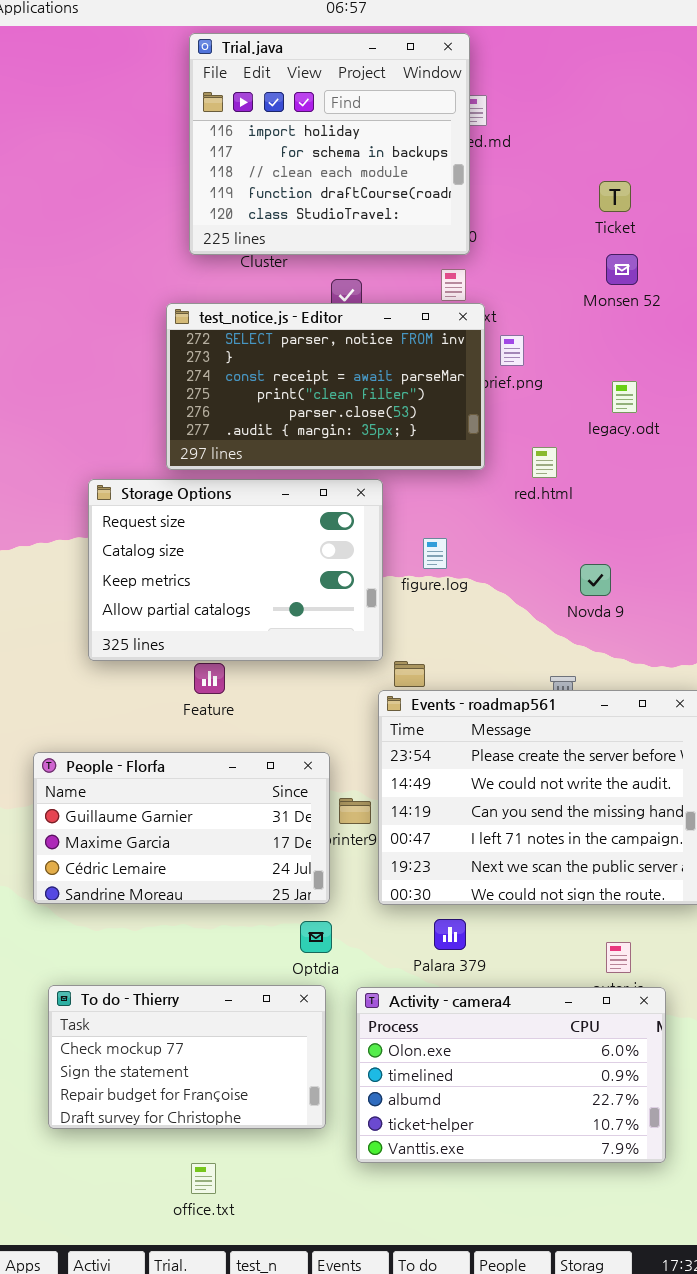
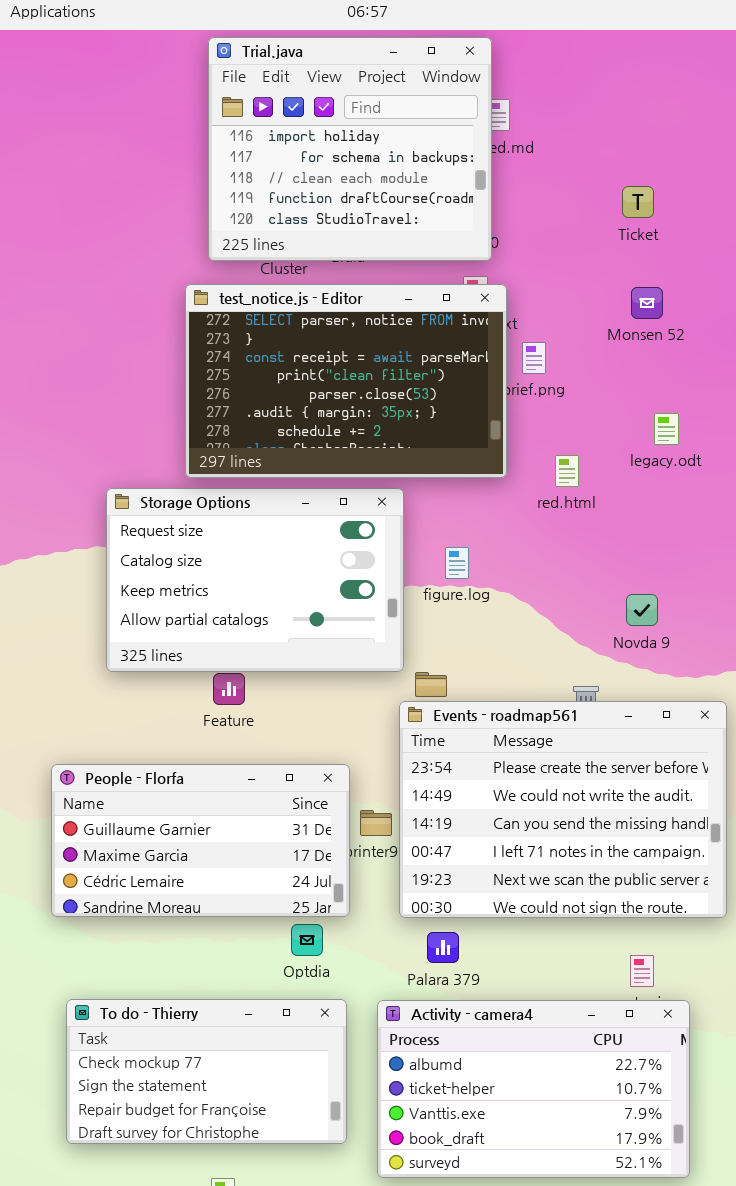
Monsen 52: [606,254,638,285] -> [631,287,663,319], moved
test_notice.js - Editor: [166,303,485,470] -> [185,284,507,478], resized
legacy.odt: [612,381,637,413] -> [654,413,679,445], moved
Novda 9: [580,564,611,596] -> [626,594,658,626], moved
Palara 379: [434,919,466,950] -> [427,932,459,963], moved
Optdia: [300,921,332,953] -> [291,924,323,956], moved
Activity - camera4: [356,987,666,1163] -> [377,1000,690,1178], scrolled down 2 rows

